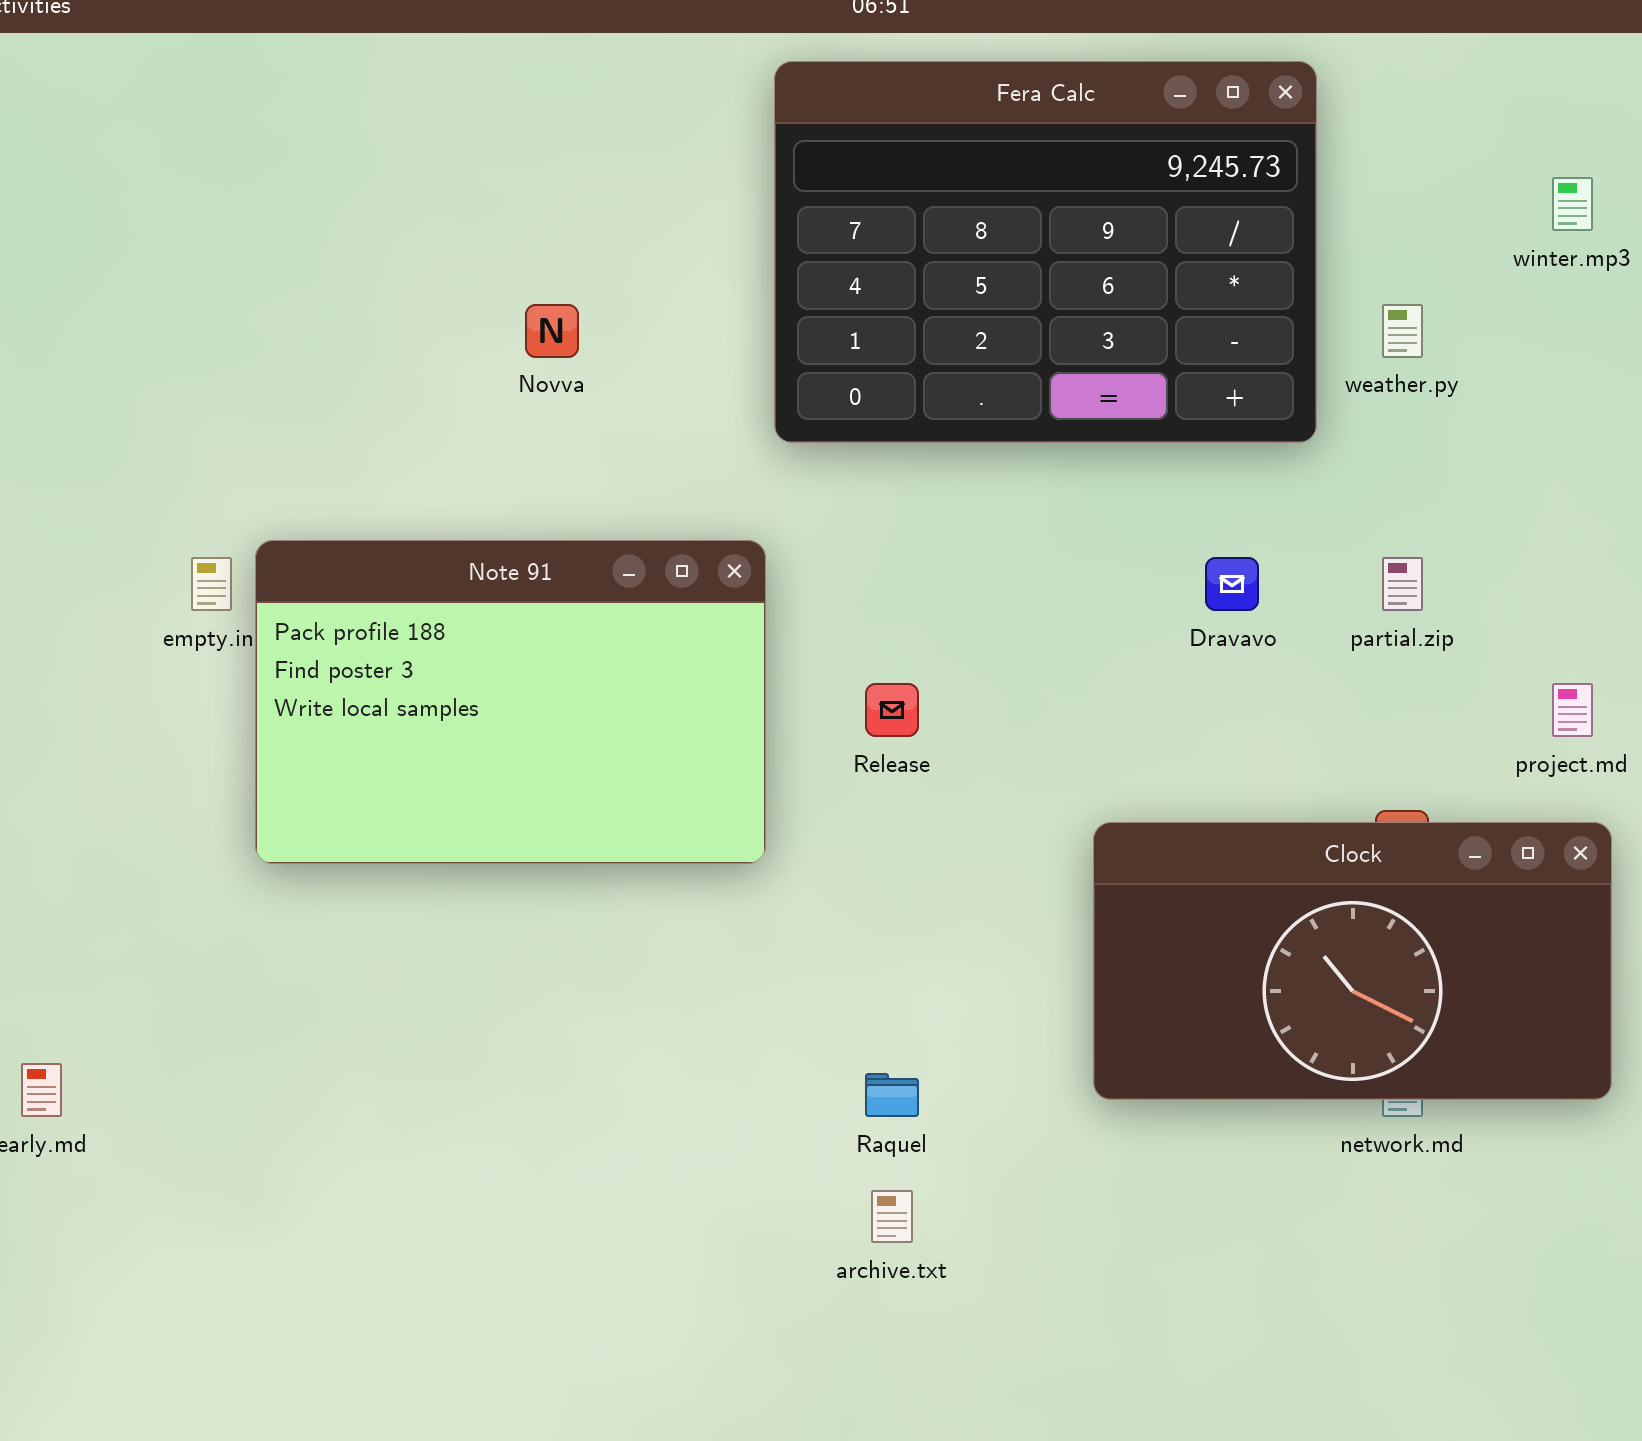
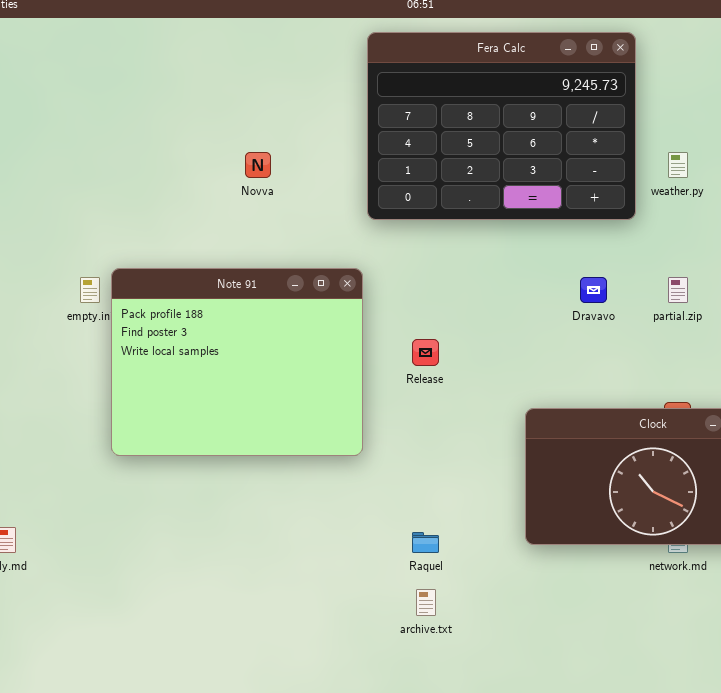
Note 91: [255,540,766,864] -> [111,268,363,456], resized

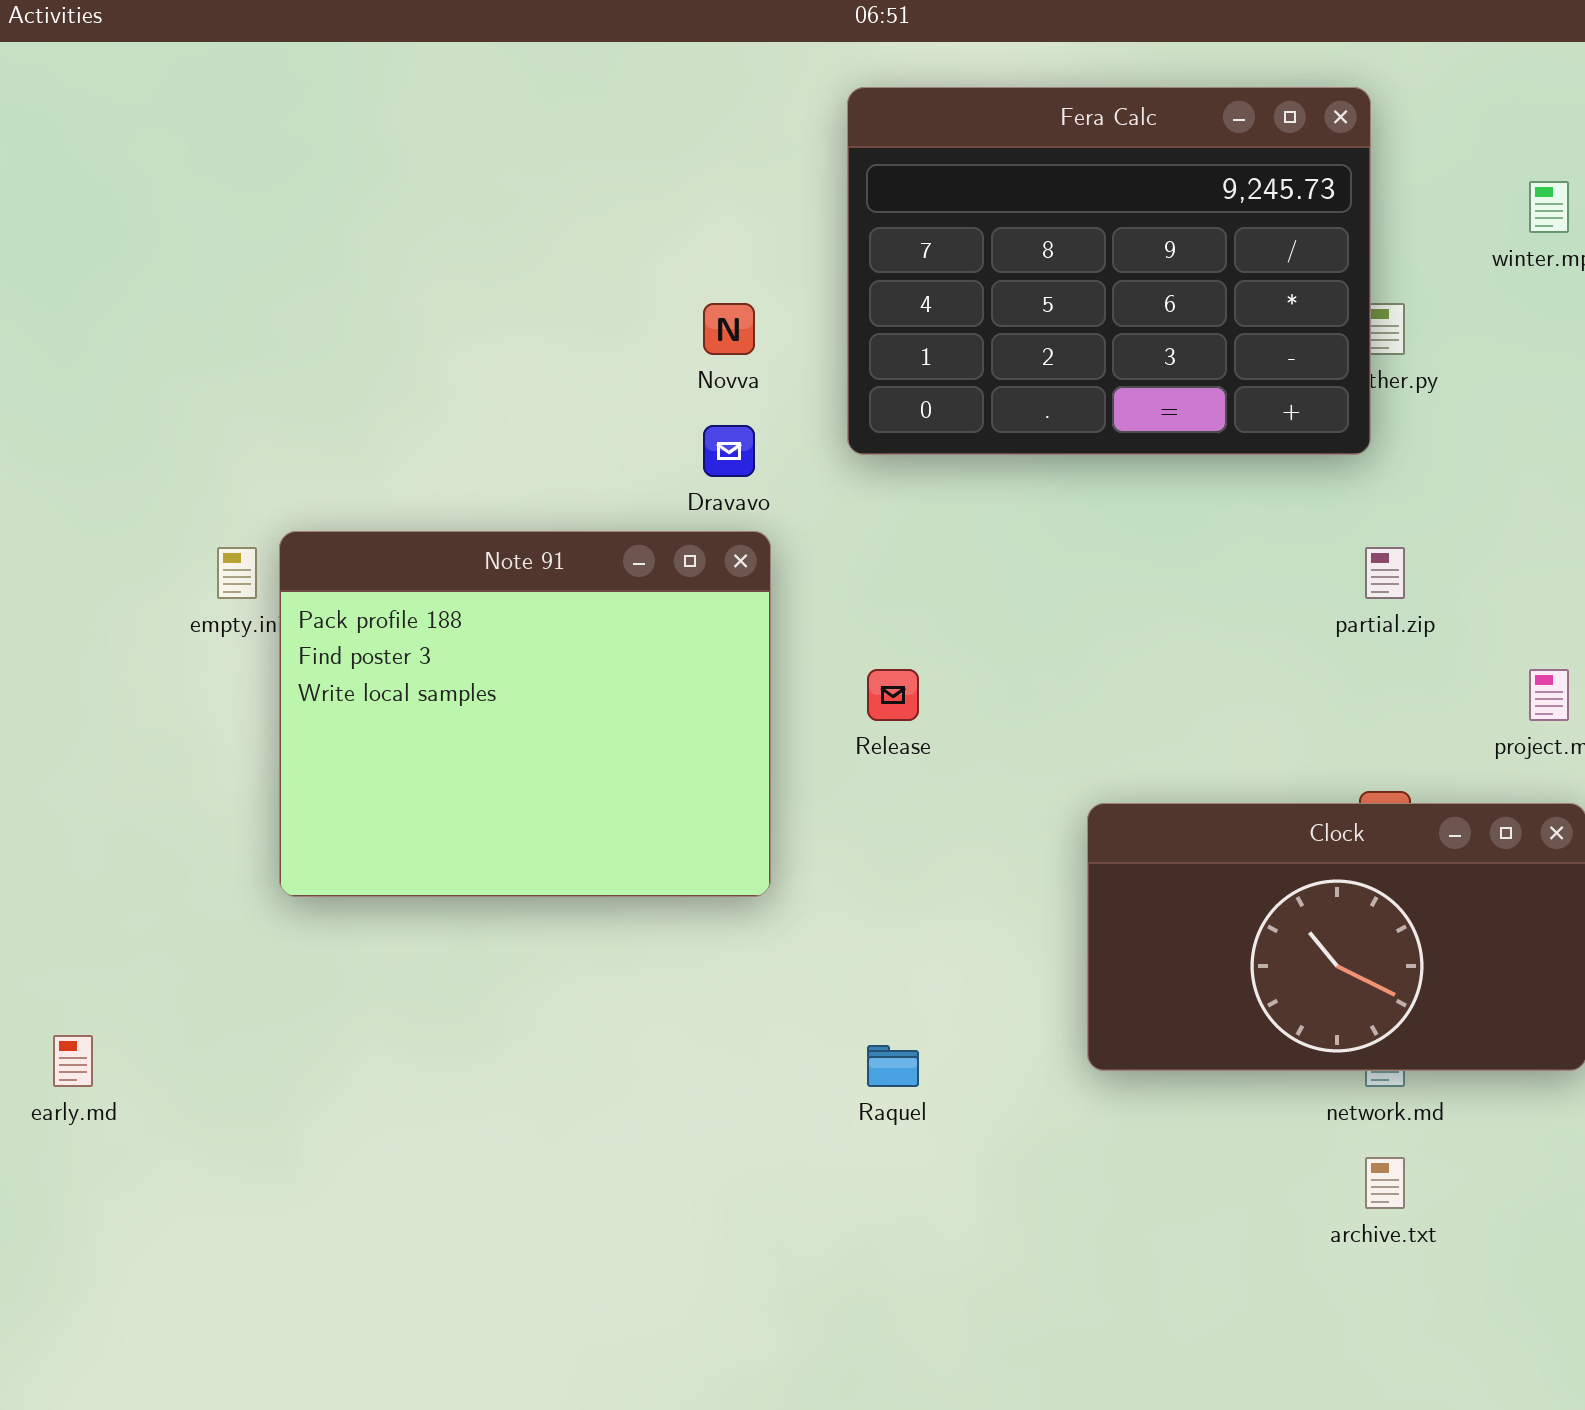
Fera Calc: [367,32,636,220] -> [847,87,1371,455], moved
Novva: [245,152,271,178] -> [703,303,755,355], moved
Dravavo: [580,277,607,303] -> [703,425,755,477], moved
archive.txt: [416,589,436,616] -> [1365,1157,1405,1209], moved

